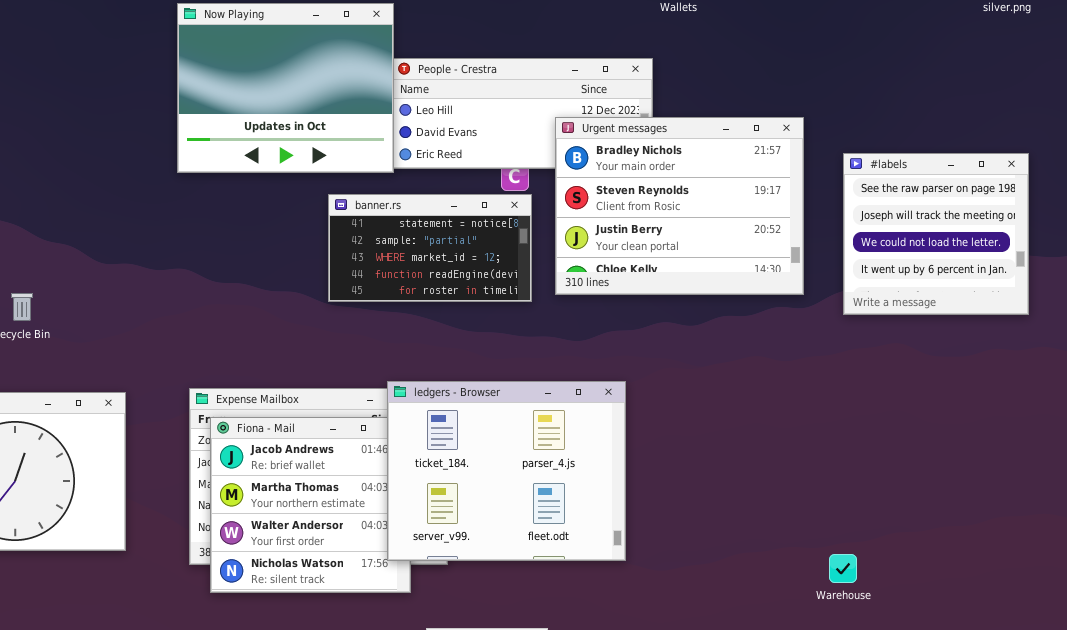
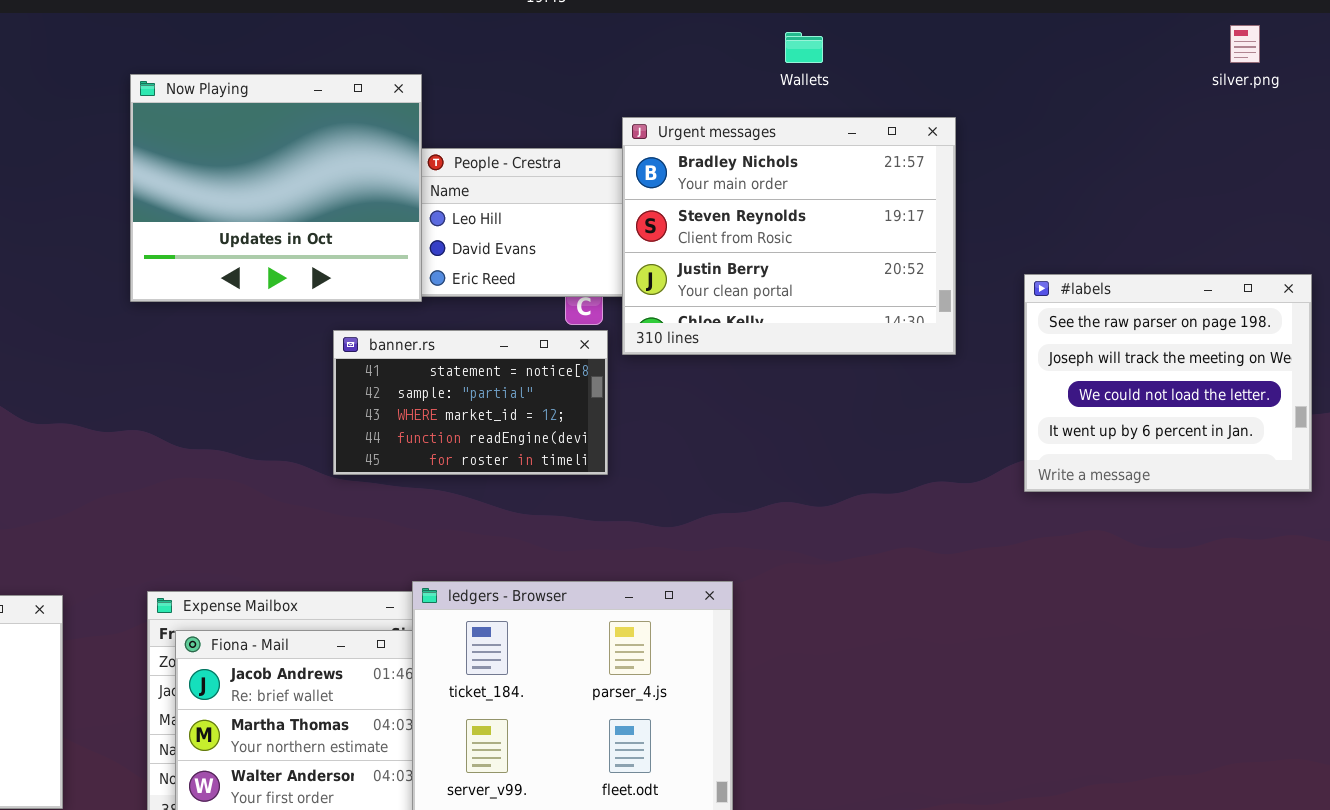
Urgent messages: [555,117,804,295] -> [622,117,956,355], moved
#labels: [843,153,1029,315] -> [1024,274,1312,492], resized

